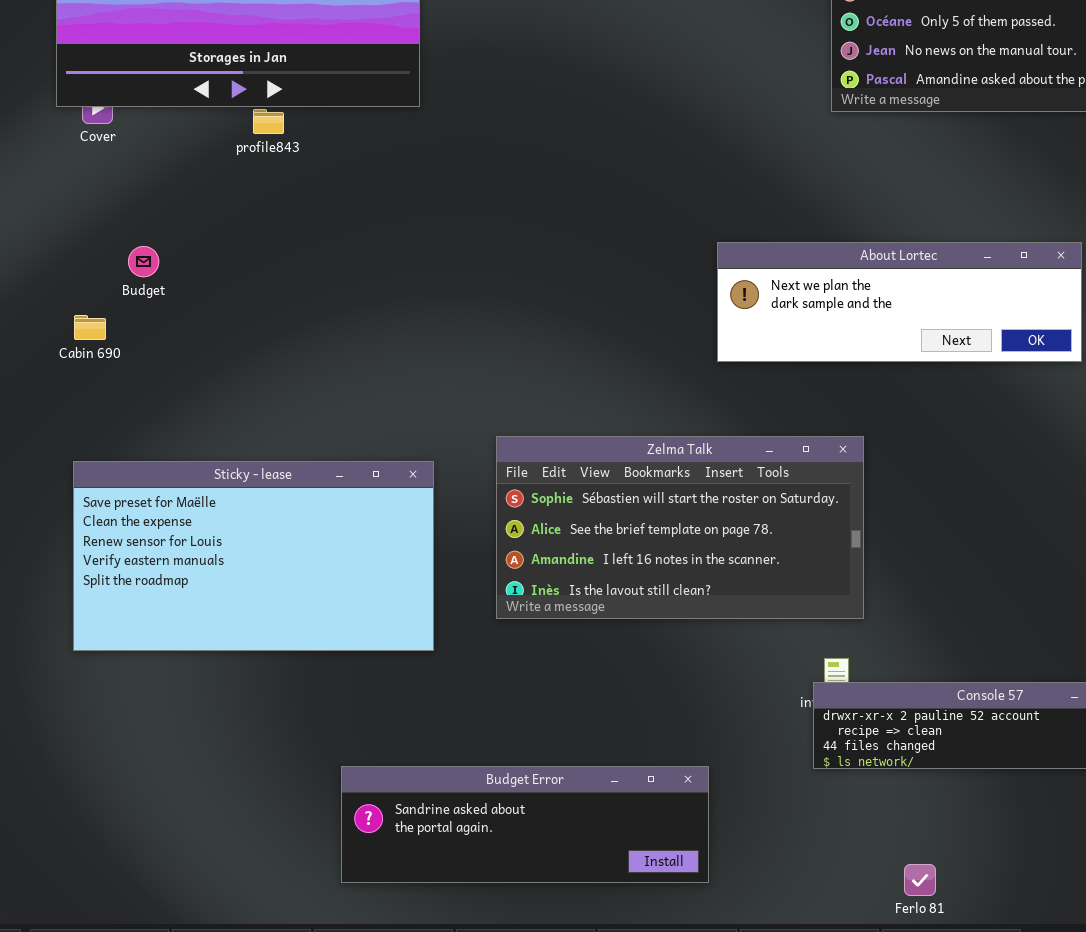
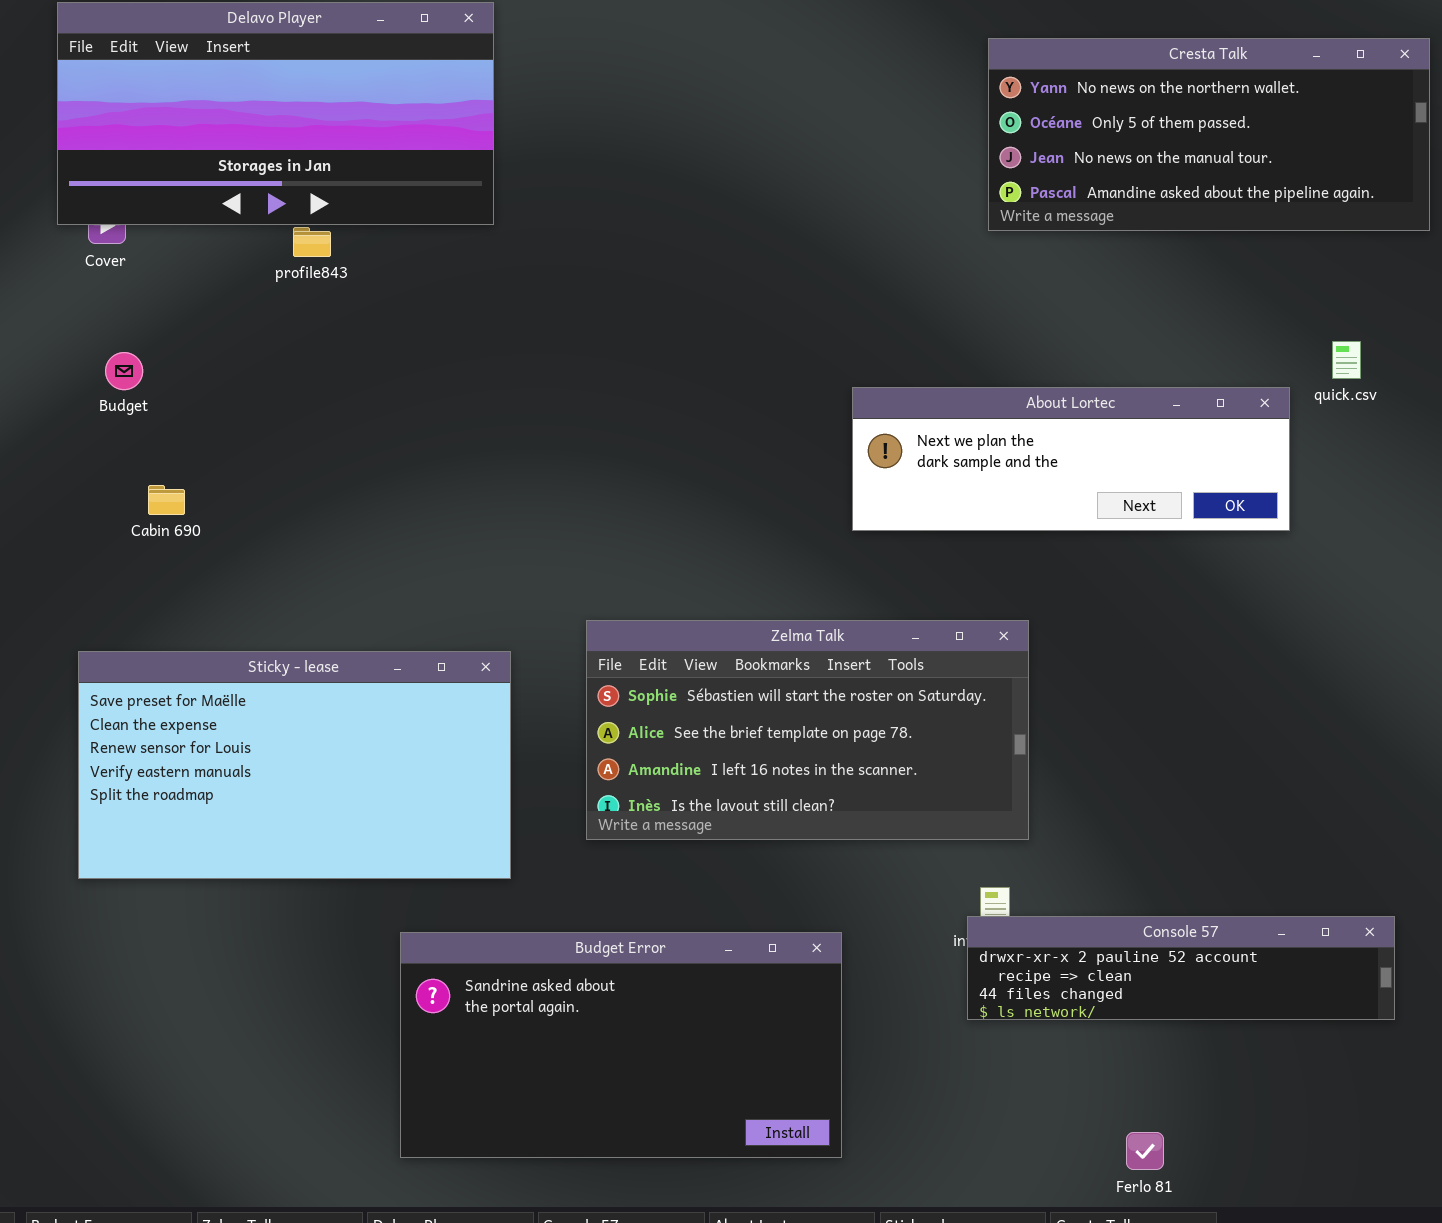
Budget: [128,246,159,277] -> [105,352,143,390], moved
Cabin 690: [74,315,106,340] -> [148,485,185,515], moved
Budget Error: [341,766,709,883] -> [400,932,842,1158], resized
Ferlo 81: [904,864,936,896] -> [1126,1132,1164,1170], moved

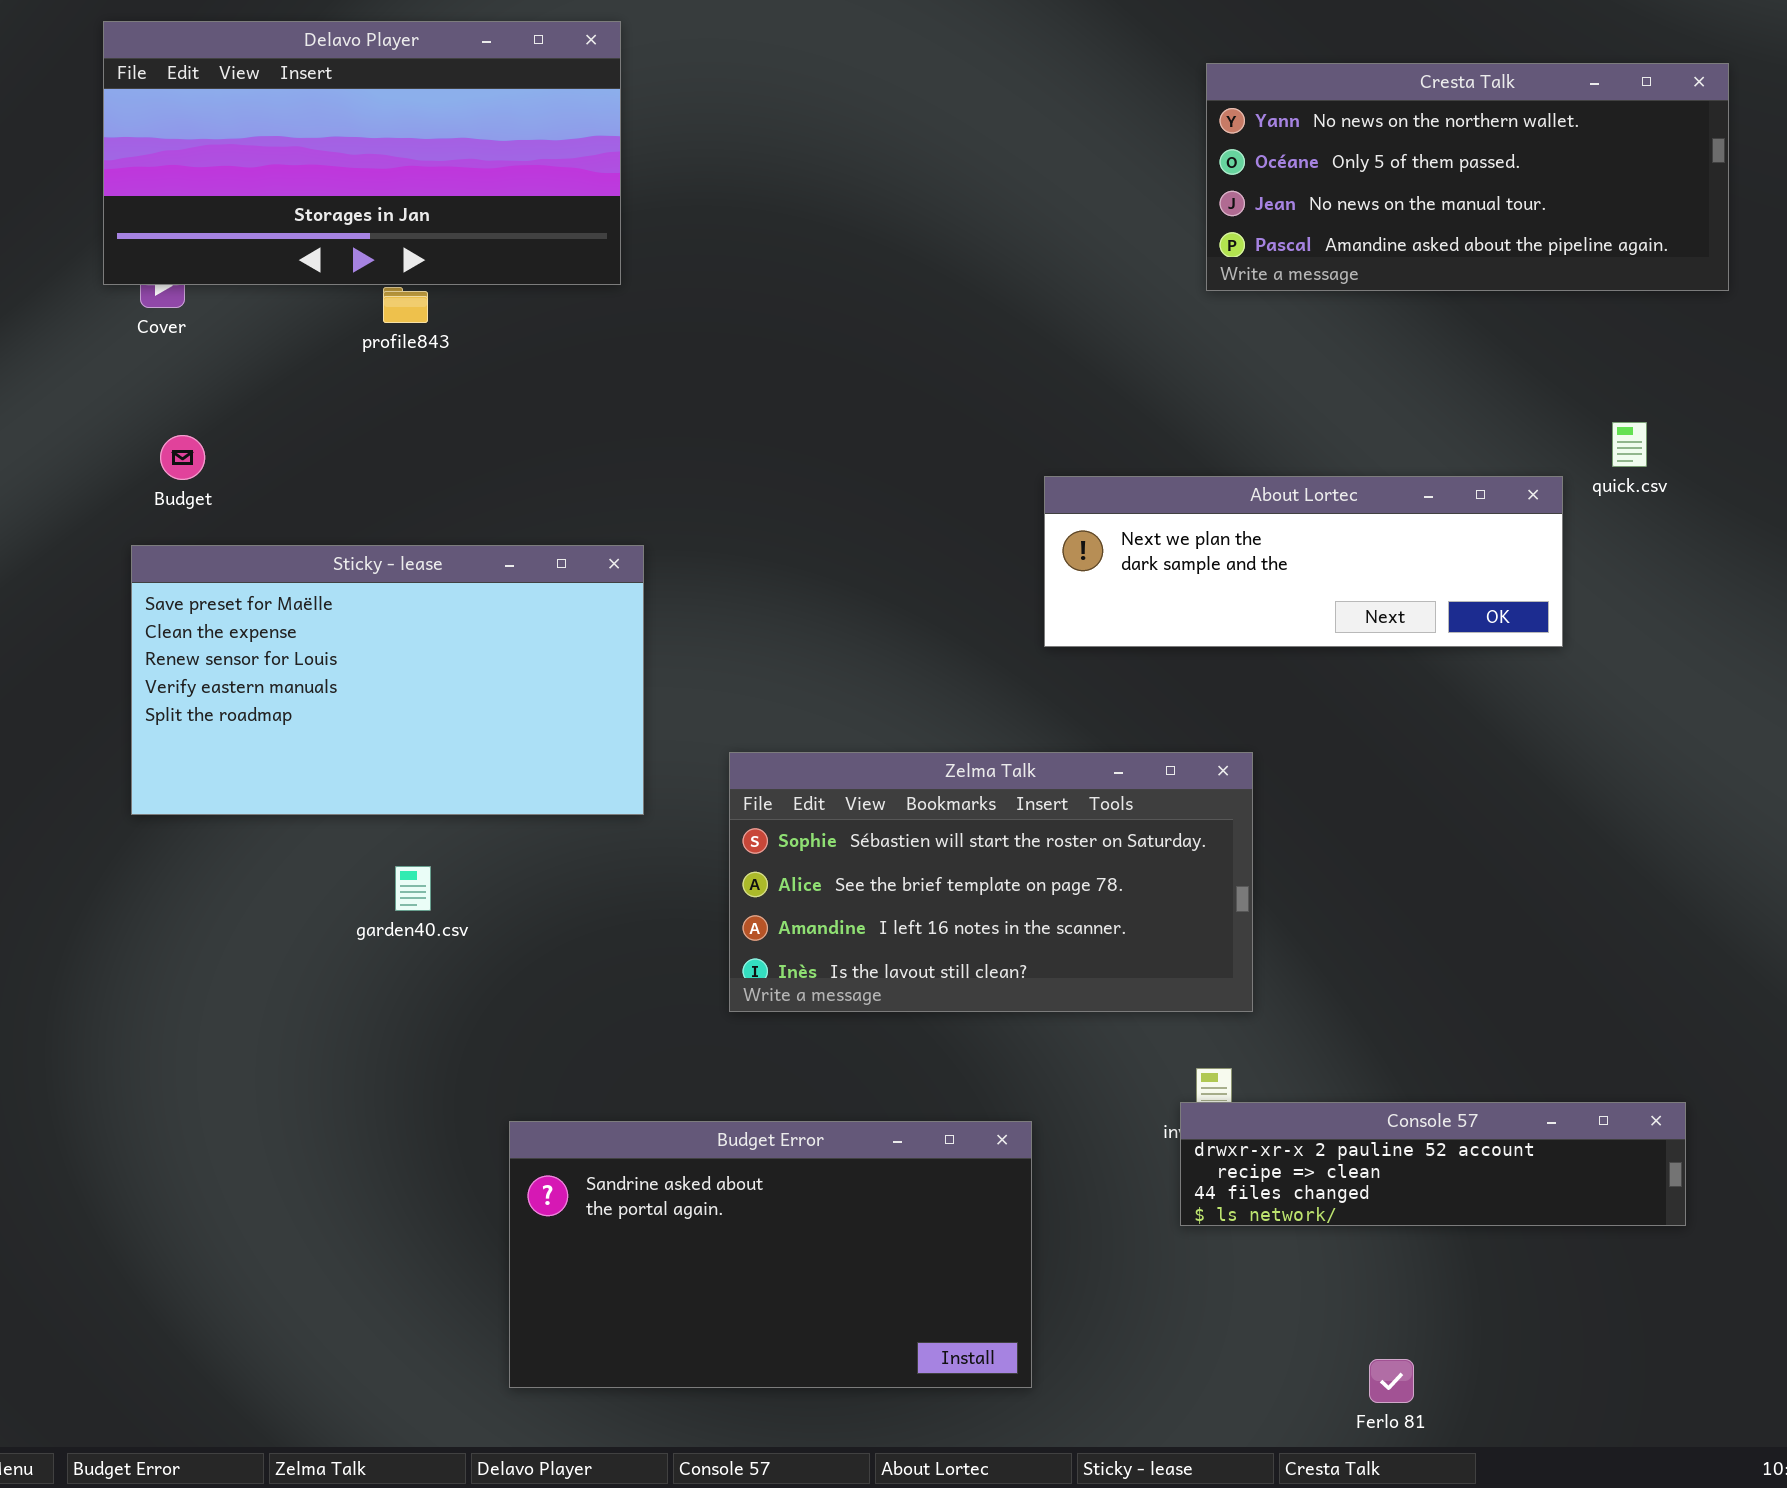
Sticky - lease: [78,651,511,879] -> [131,545,644,815], moved

